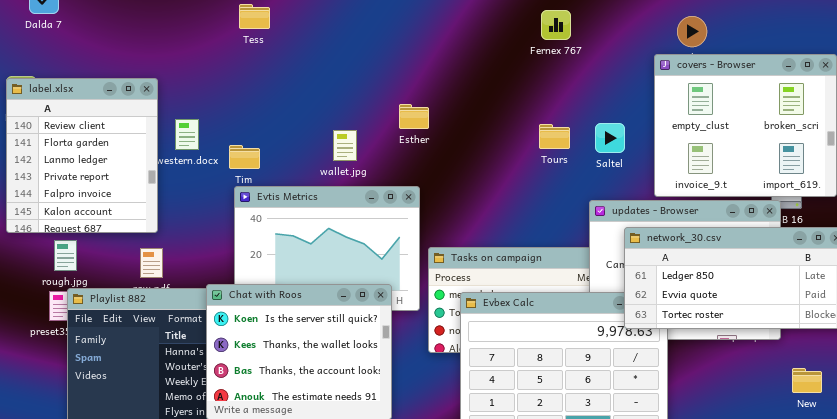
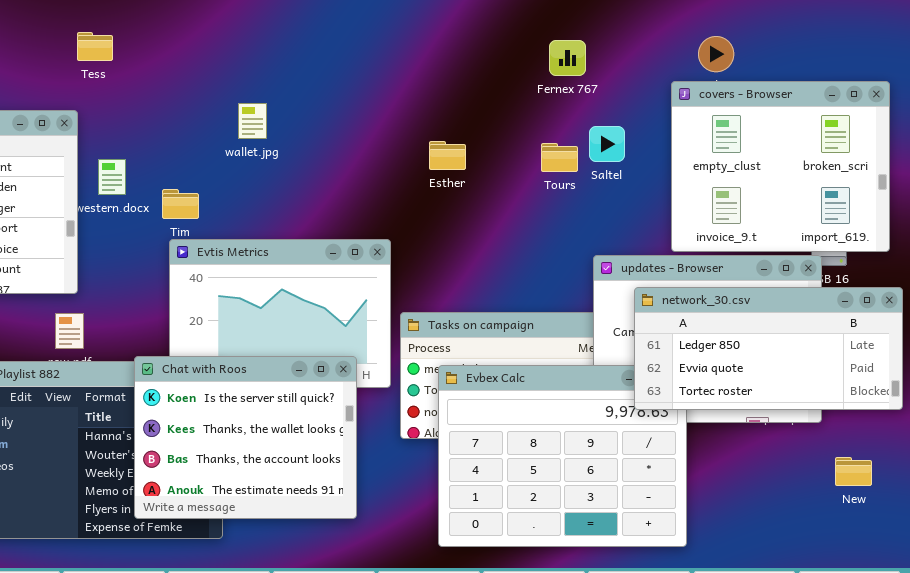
Tess: [239,4,270,29] -> [77,32,113,61], moved
Fernex 767: [541,10,571,40] -> [549,40,586,76], moved
Esther: [399,104,429,129] -> [429,141,466,170], moved
Saltel: [595,123,625,153] -> [589,126,625,162], moved
Tours: [539,124,570,149] -> [541,143,578,172], moved
wallet.jpg: [333,130,357,161] -> [238,103,267,139], moved

